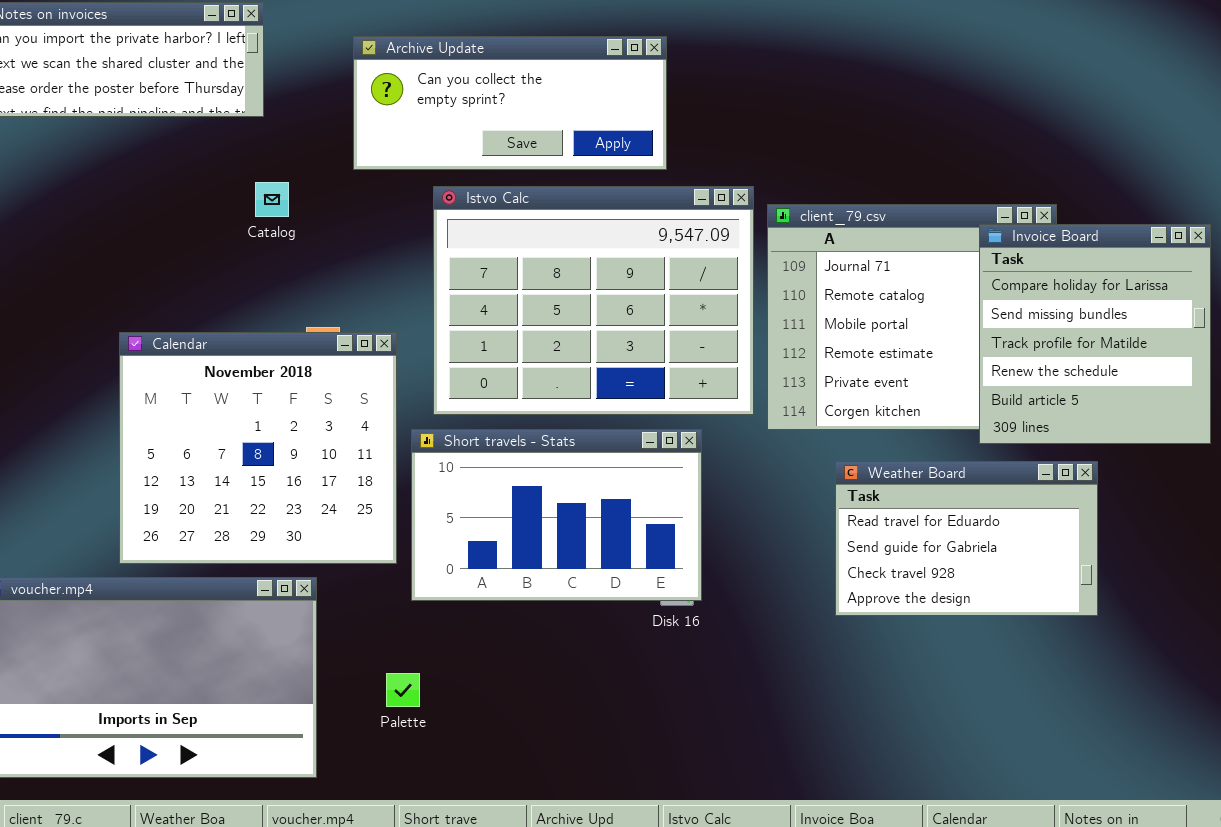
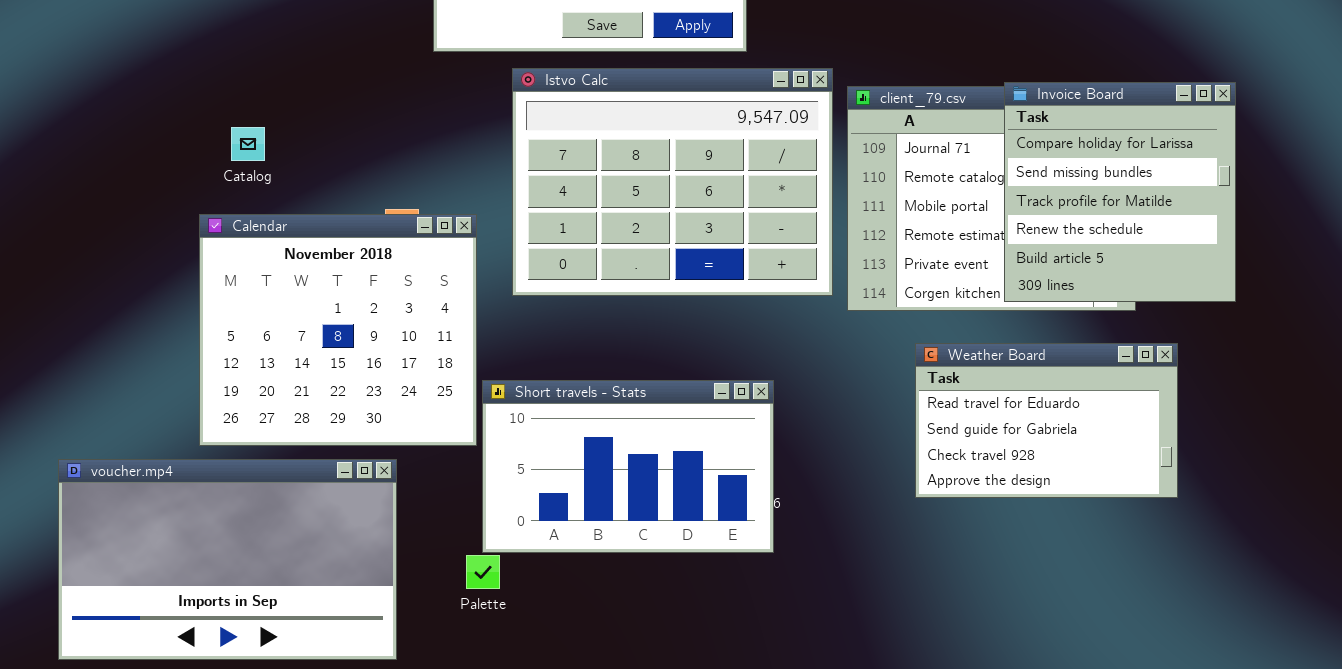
Catalog: [255,182,289,217] -> [231,127,265,161], moved
Invoice Board: [979,224,1211,444] -> [1004,82,1236,302], moved
Short travels - Stats: [411,429,702,601] -> [482,380,774,553], moved

